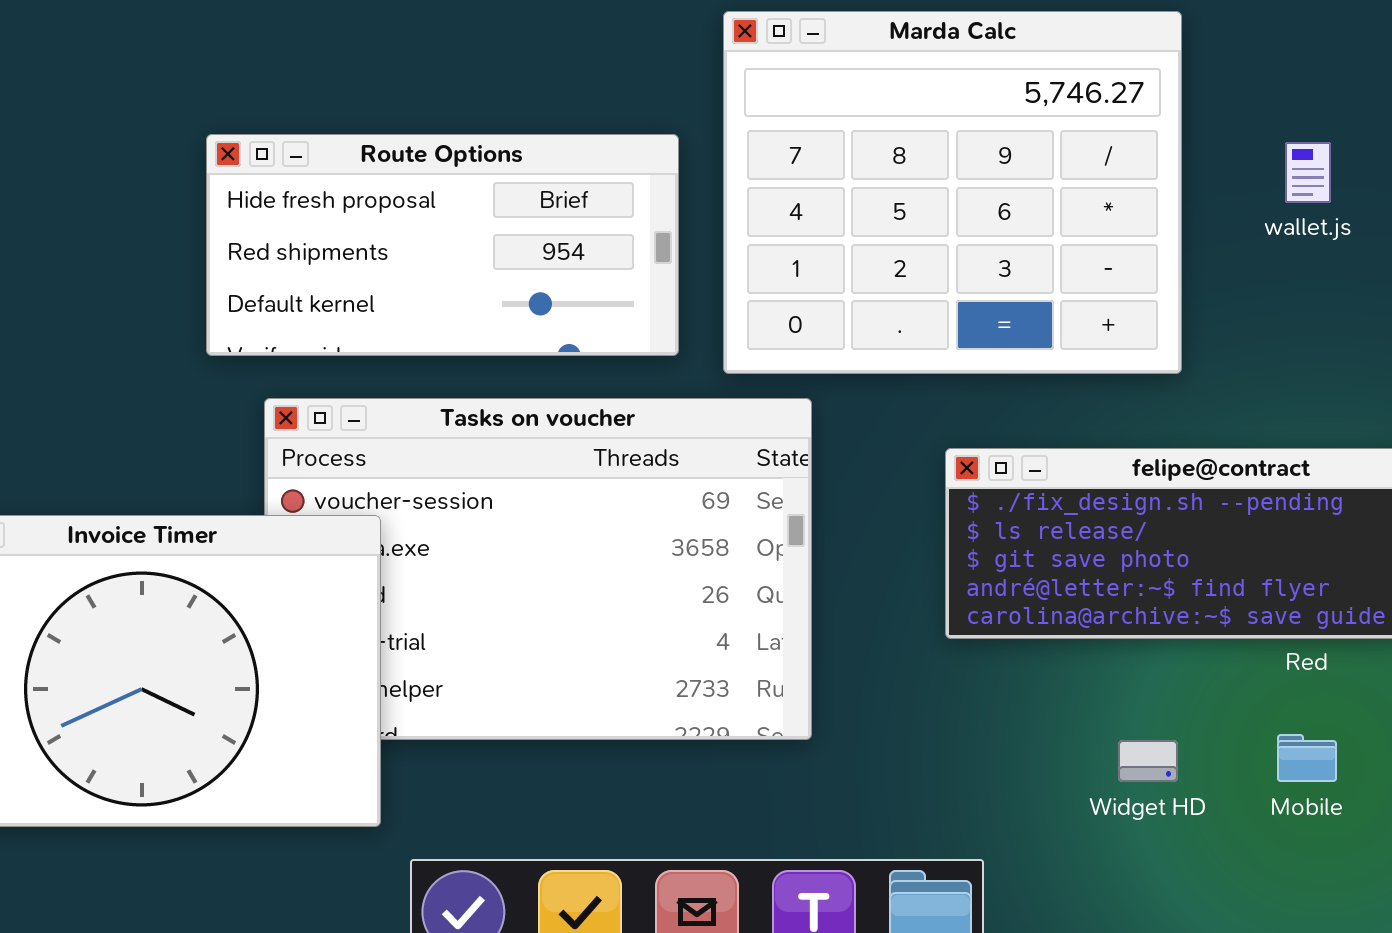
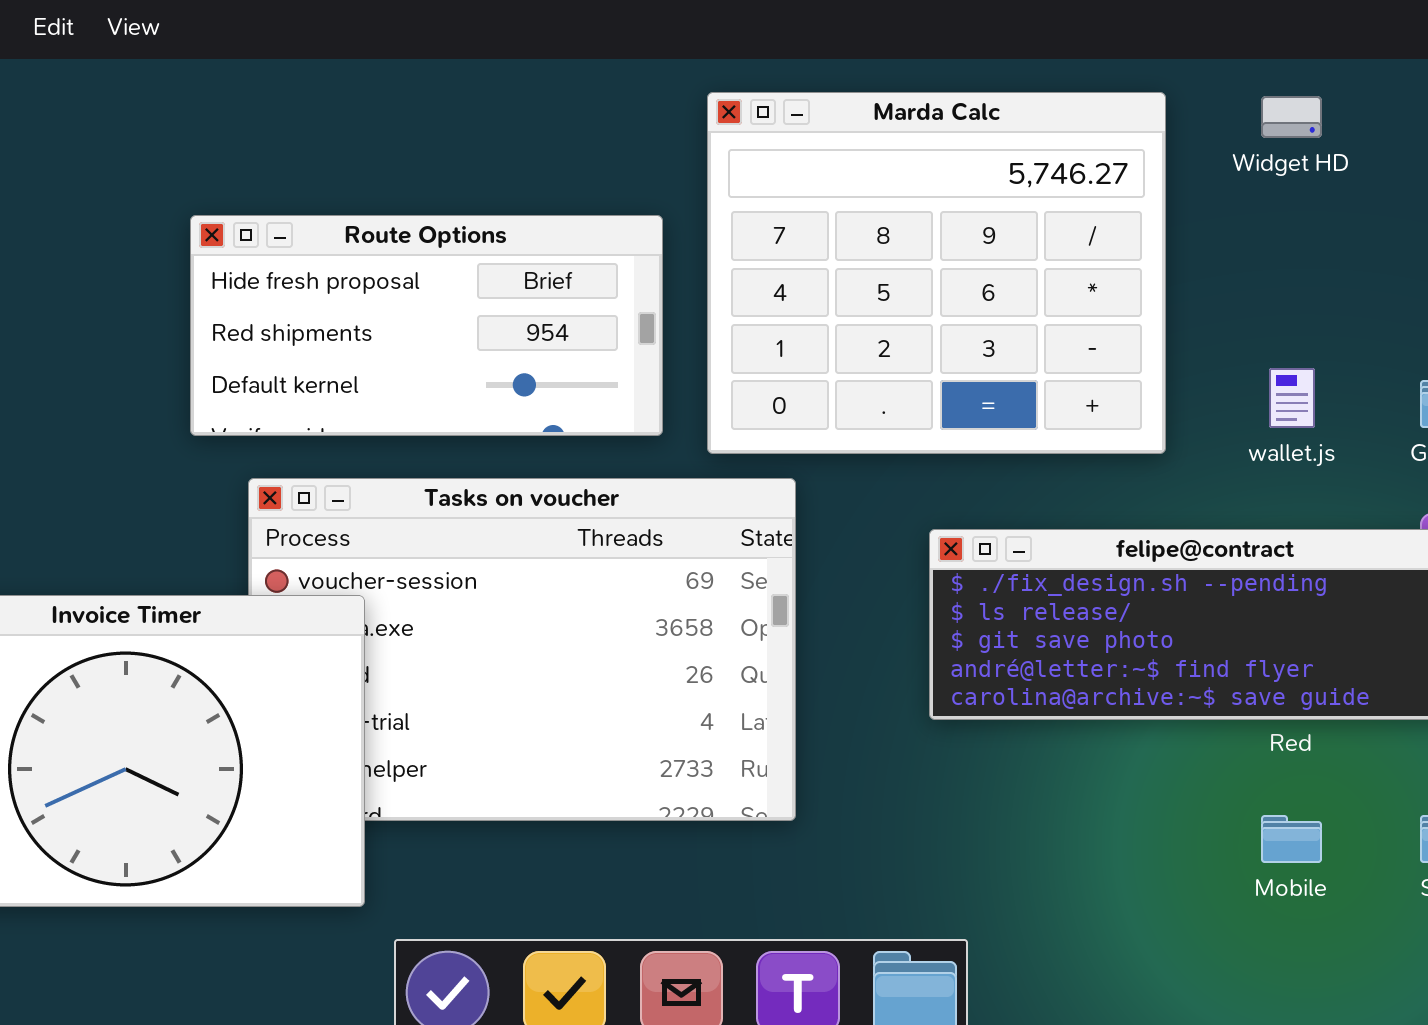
wallet.js: [1285,142,1331,203] -> [1269,368,1315,428], moved
Widget HD: [1118,740,1178,782] -> [1261,96,1322,138], moved

